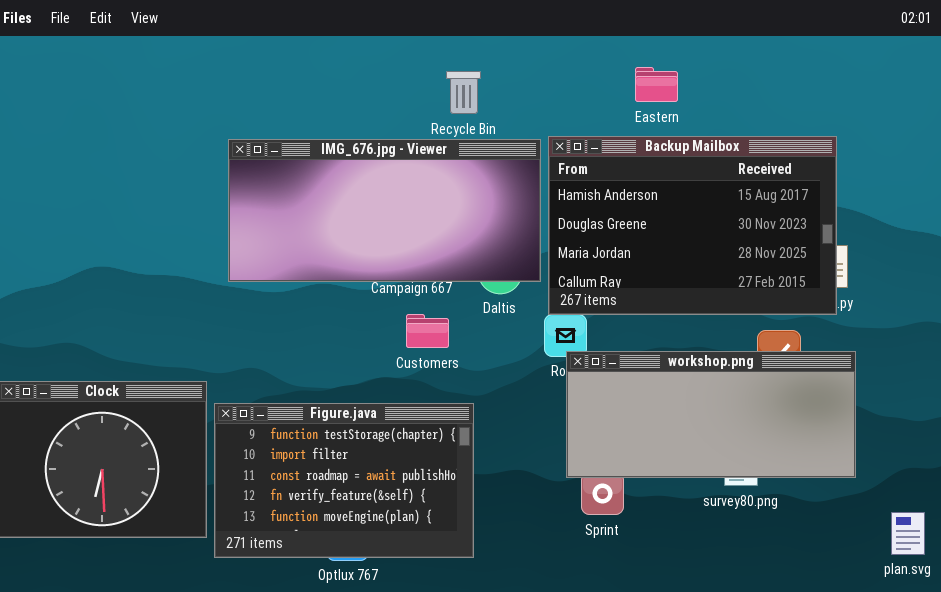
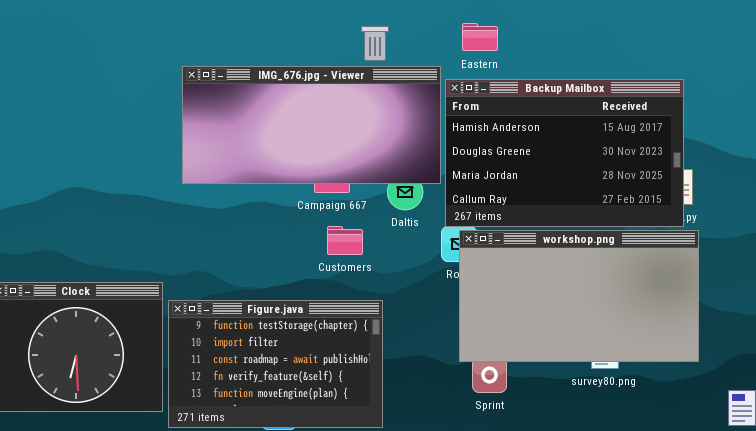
Eastern: [635,67,678,102] -> [462,23,498,51], moved
IMG_676.jpg - Viewer: [228,139,541,282] -> [182,66,441,184], moved
workshop.png: [566,351,856,478] -> [459,230,699,362], resized

